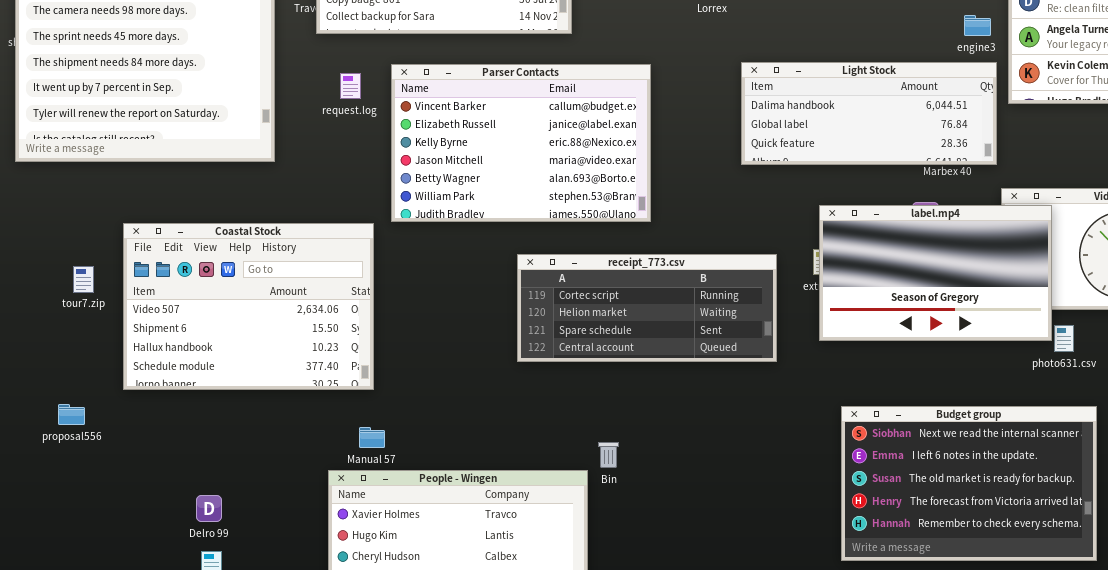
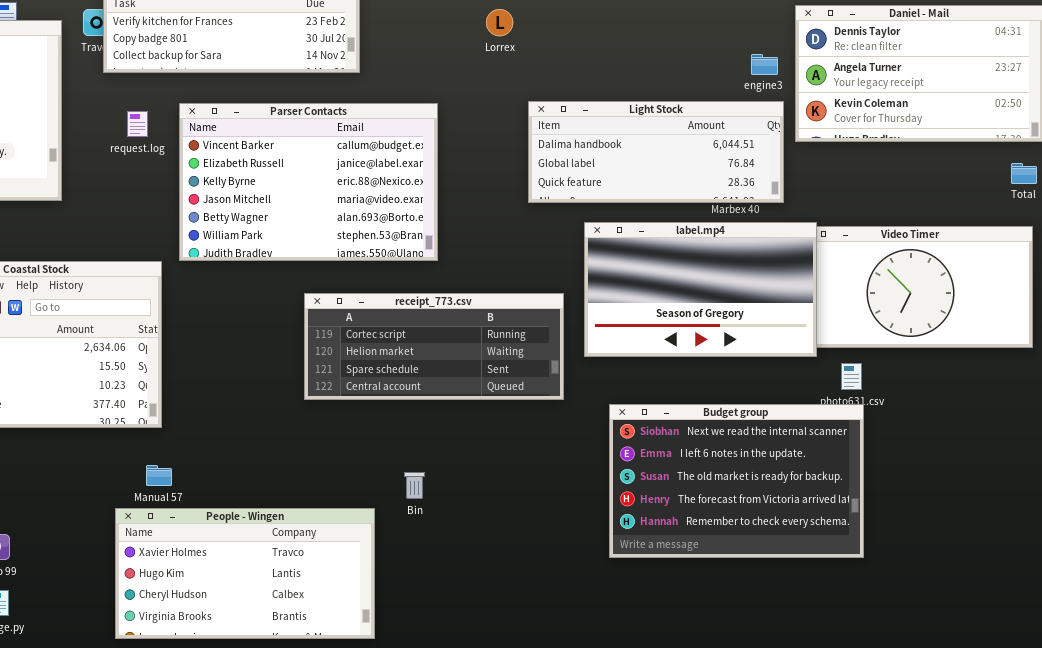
label.mp4: [819,205,1052,341] -> [584,222,817,357], moved
Budget group: [841,406,1097,561] -> [609,404,864,558], moved
Bin: [598,442,619,468] -> [404,472,425,499], moved

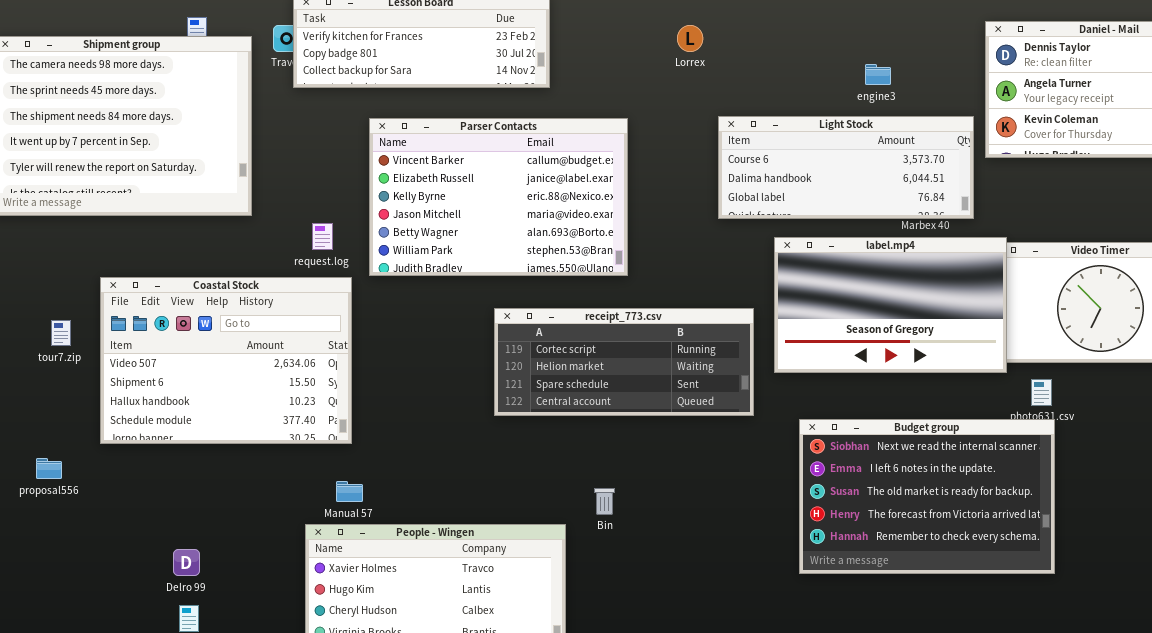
engine3: [751,54,778,75] -> [865,64,891,85], moved
Light Stock: [528,101,784,203] -> [718,116,974,219], scrolled up 1 row
request.log: [127,111,148,137] -> [312,223,333,250], moved

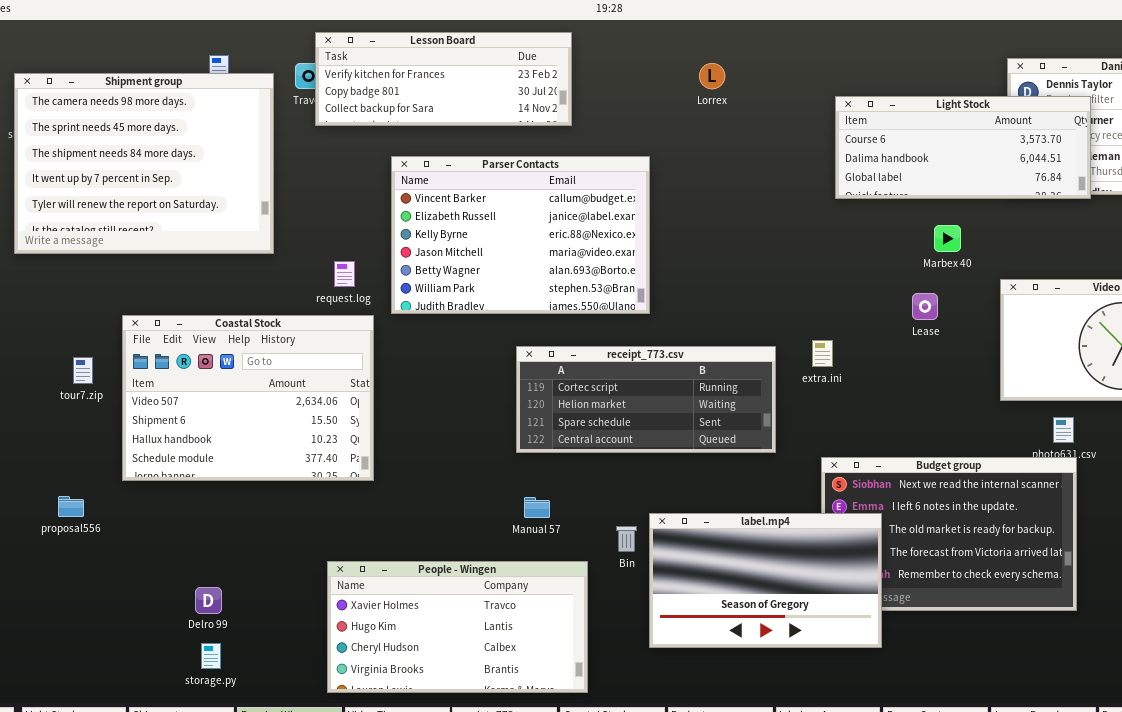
Light Stock: [718,116,974,219] -> [835,96,1091,199], moved
label.mp4: [774,237,1007,373] -> [649,513,882,648], moved
Manual 57: [336,481,363,502] -> [524,497,550,518], moved

